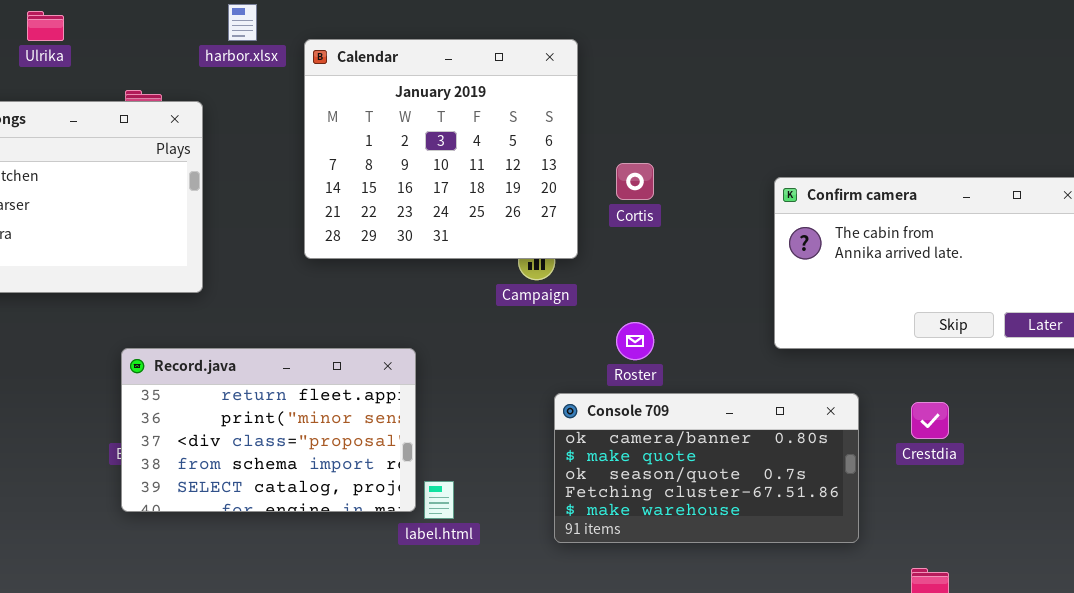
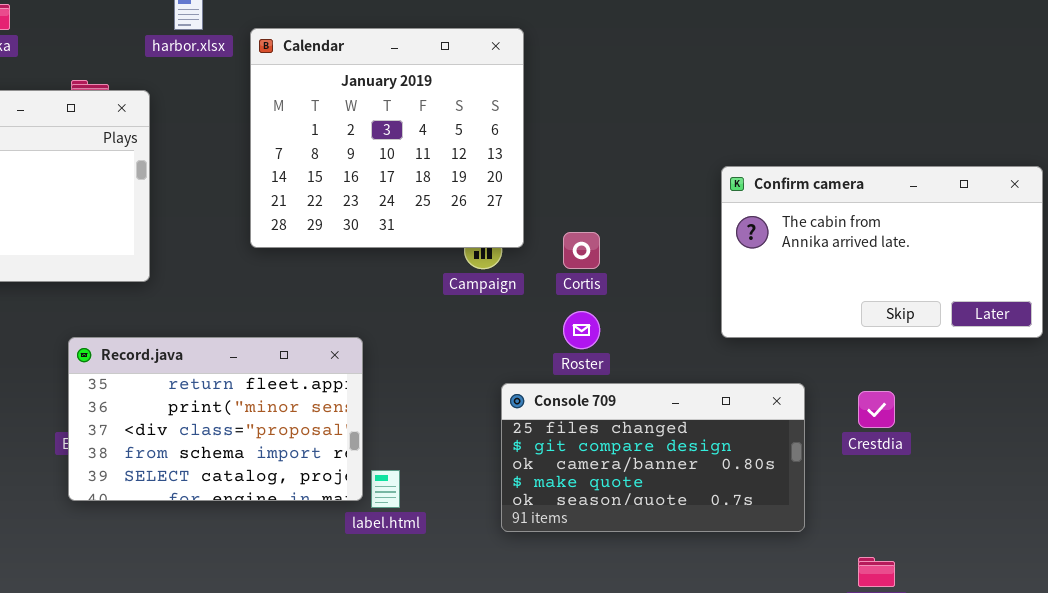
Cortis: [616,163,654,200] -> [563,232,600,269], moved
Console 709: [554,393,859,543] -> [501,383,805,532], scrolled up 2 rows

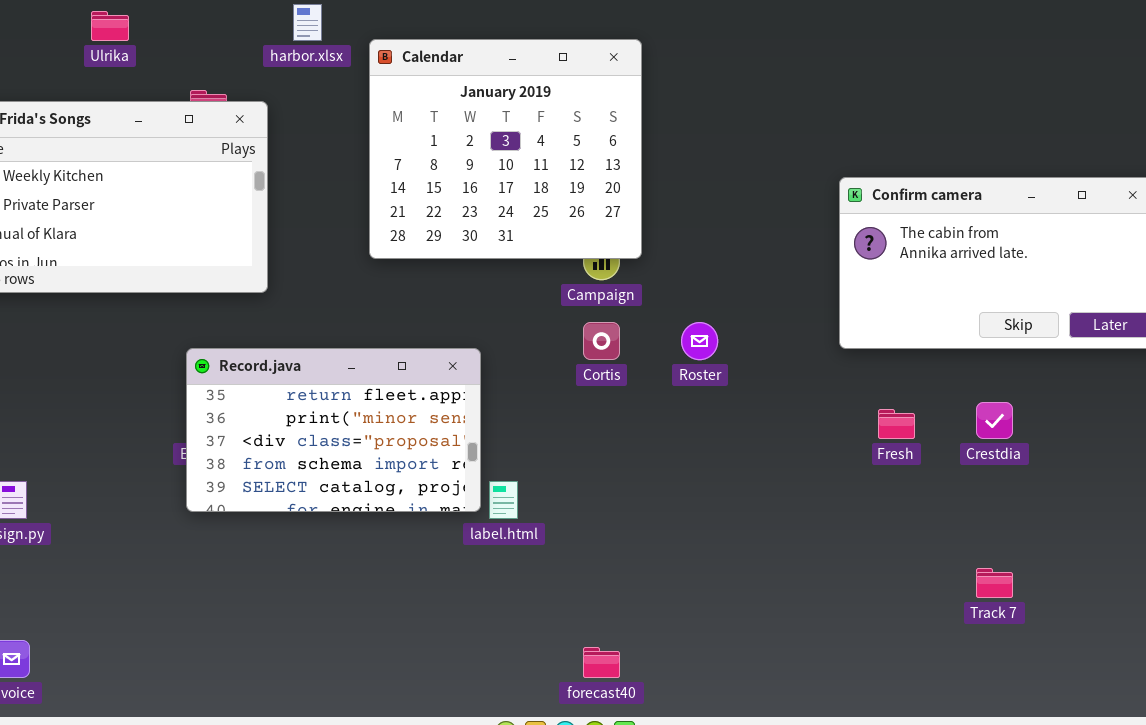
Cortis: [563,232,600,269] -> [583,322,620,360], moved
Console 709: [501,383,805,532] -> none, closed

